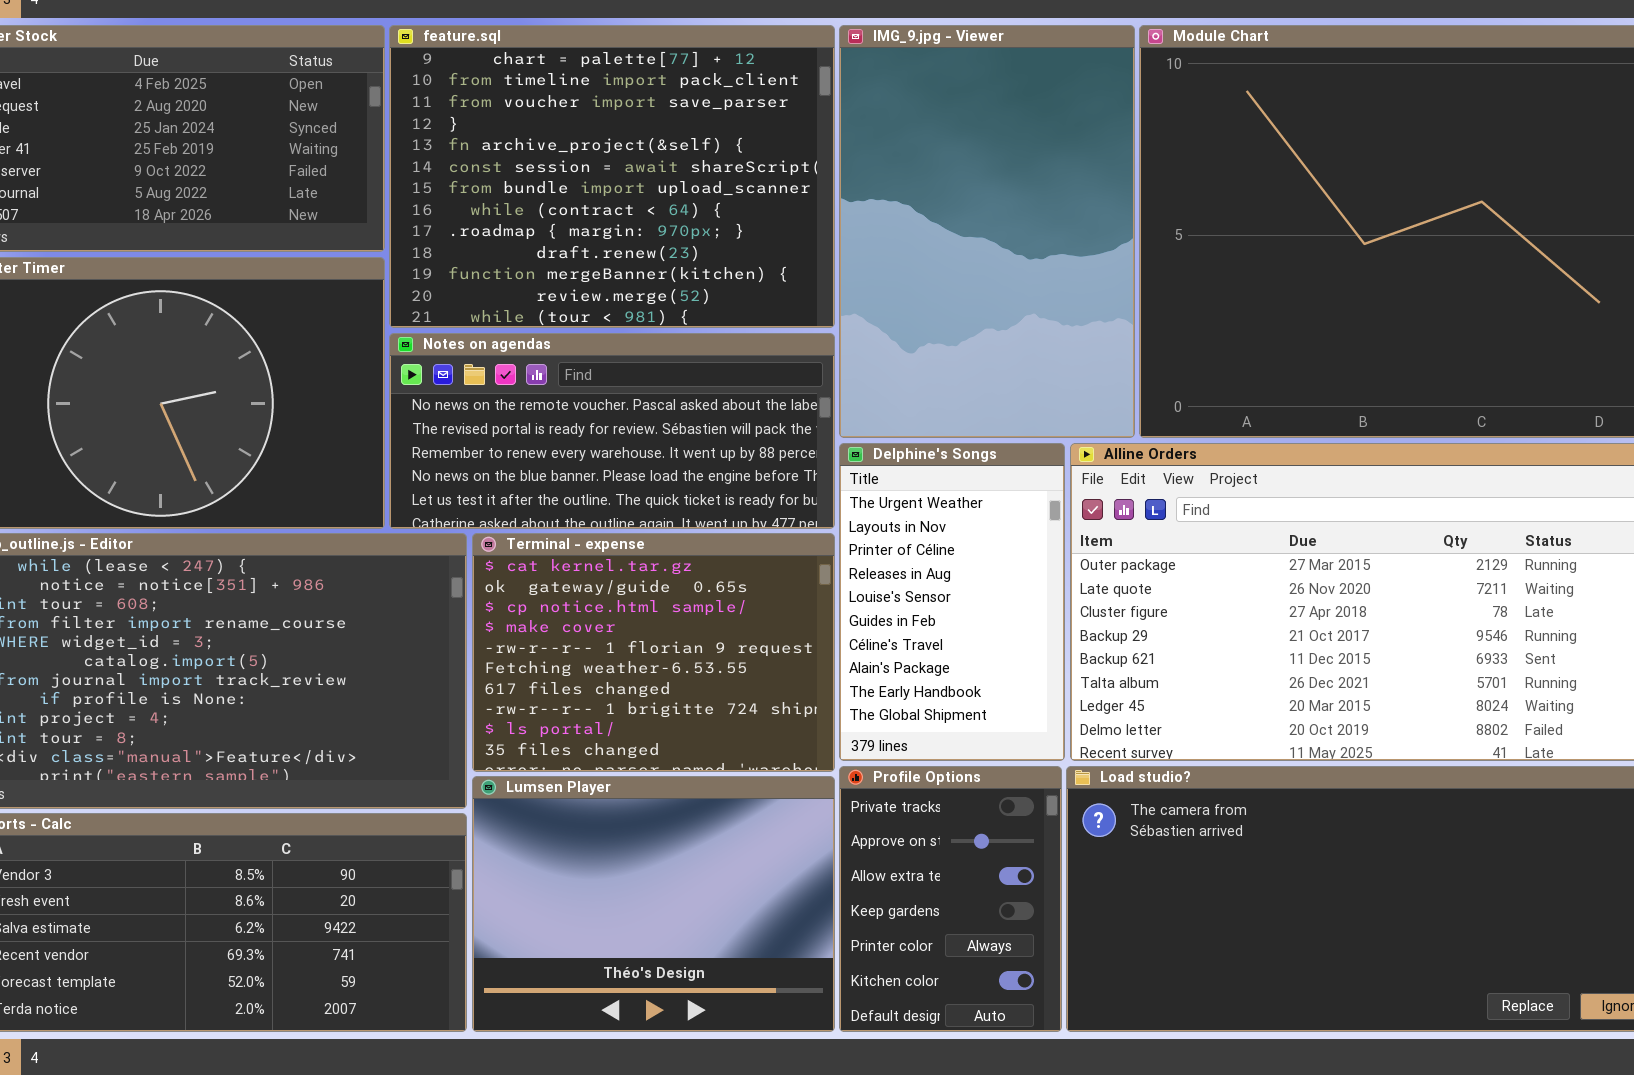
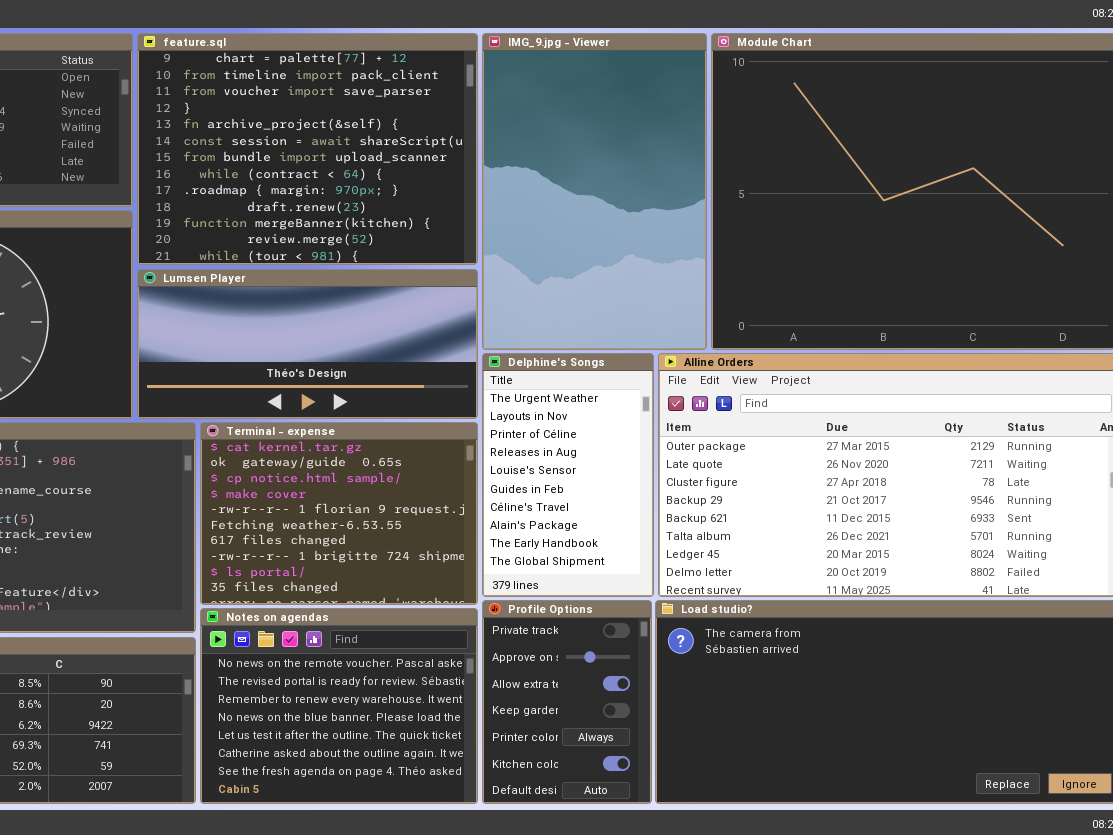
Notes on agendas: [389,333,835,529] -> [200,608,478,804], moved, resized
Lumsen Player: [472,776,835,1032] -> [137,269,478,419], moved, resized

